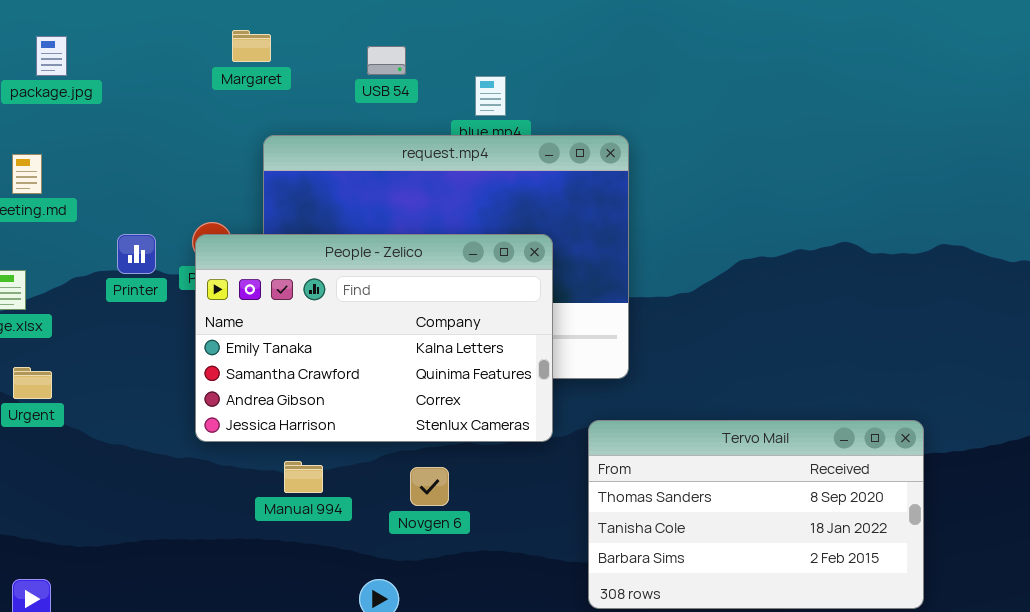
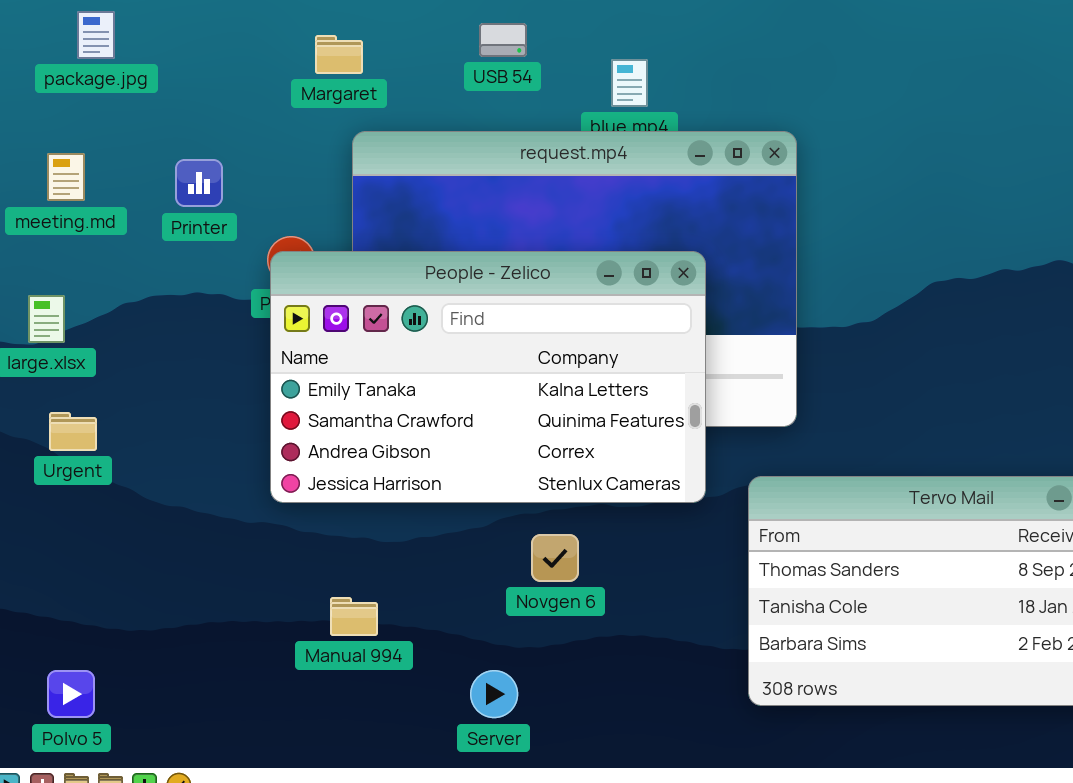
Margaret: [232,30,271,62] -> [315,35,363,74], moved
Printer: [117,234,156,274] -> [175,159,223,207], moved
Manual 994: [284,461,323,493] -> [330,597,378,636], moved

